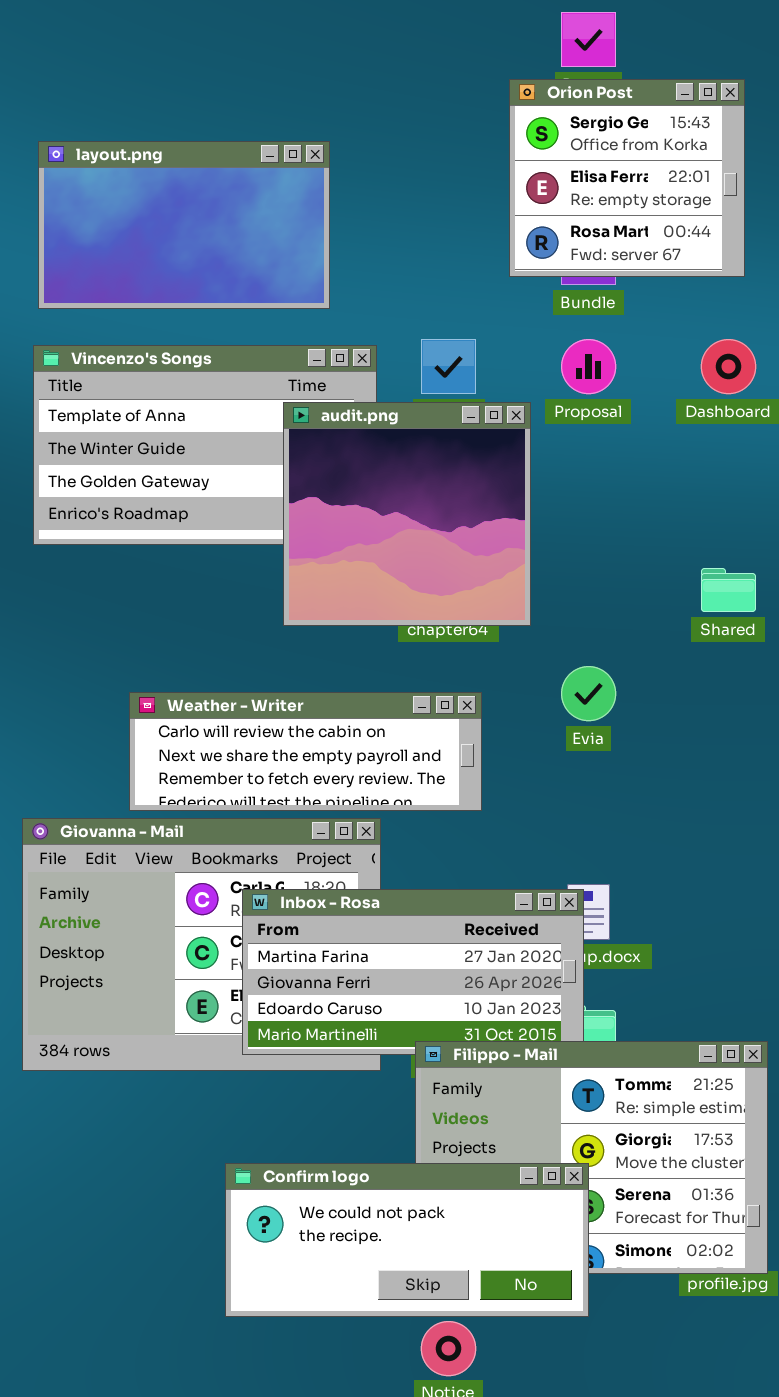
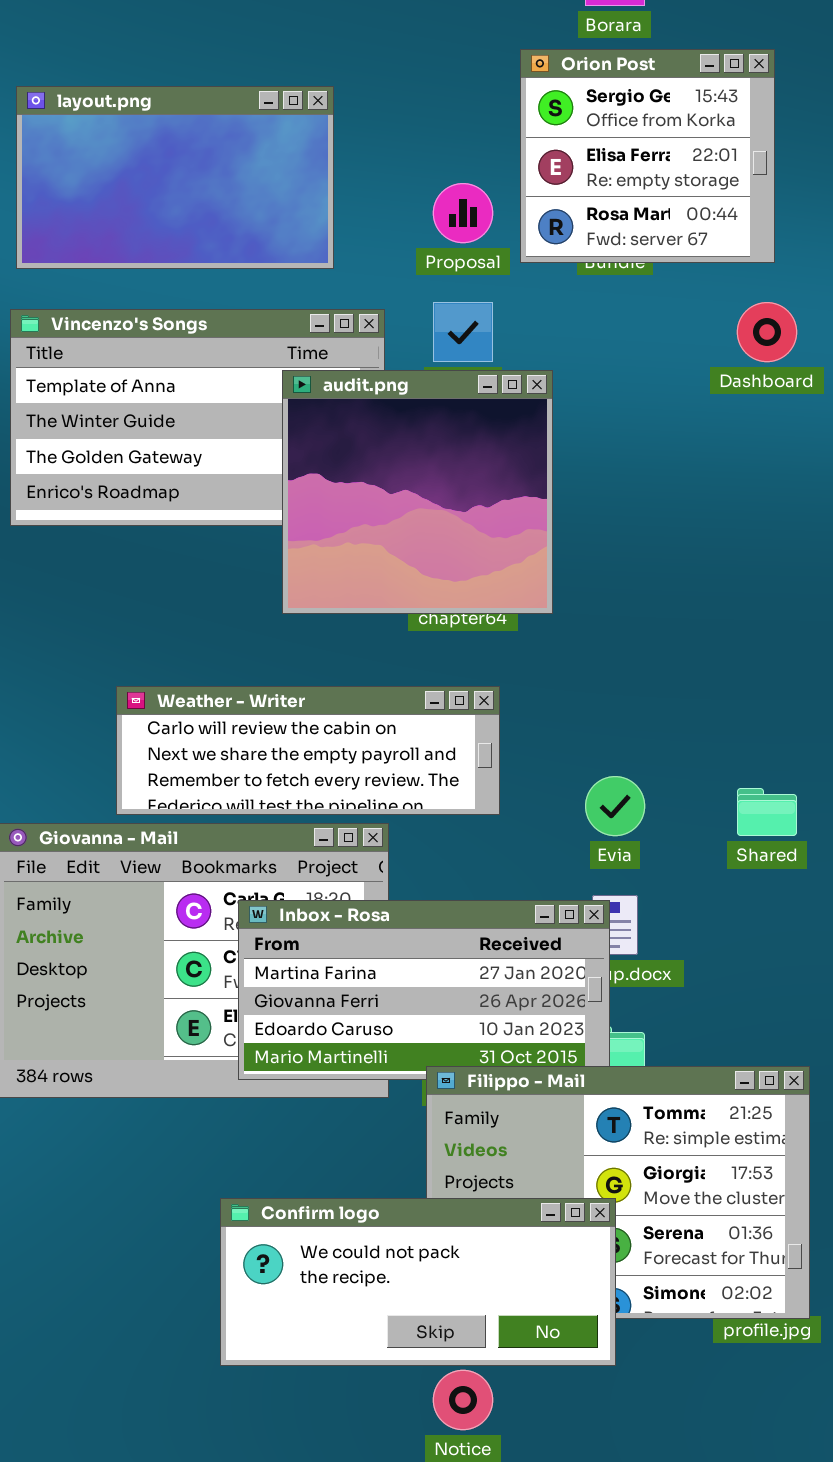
Orion Post: [509,79,745,277] -> [520,49,775,263], moved
Proposal: [561,339,616,394] -> [433,183,493,243], moved
Shared: [701,568,756,612] -> [737,788,797,836], moved
Evia: [561,666,616,721] -> [585,776,645,836], moved

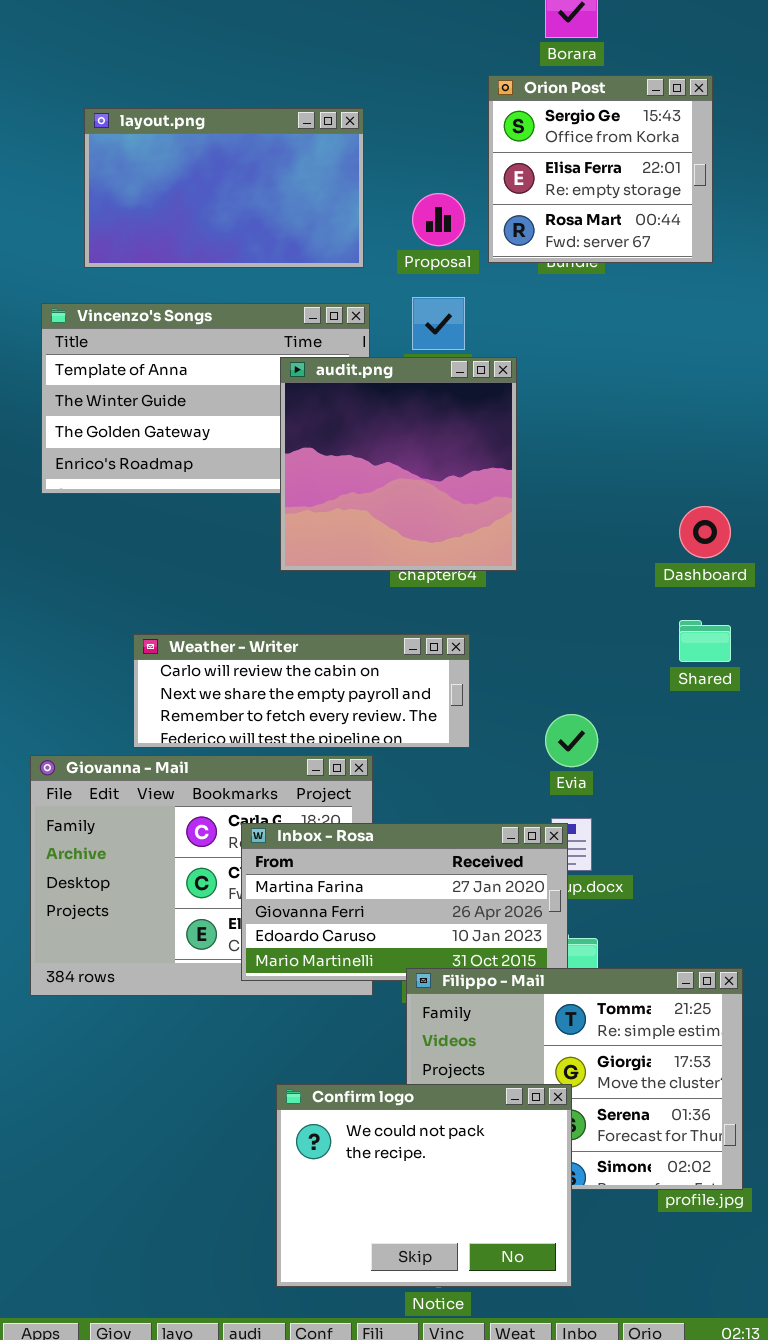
layout.png: [16,86,334,269] -> [84,108,364,268], moved
Dashboard: [737,302,797,362] -> [679,506,731,558], moved
Shared: [737,788,797,836] -> [679,620,731,662], moved
Confirm logo: [220,1198,616,1366] -> [276,1084,572,1287], resized

